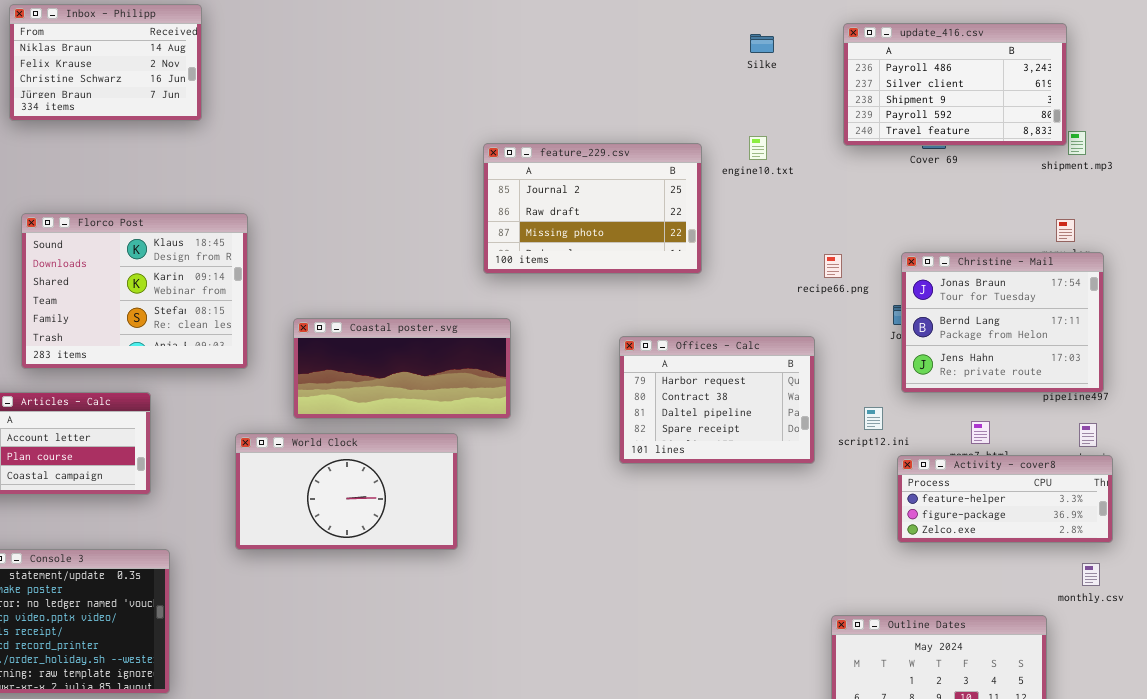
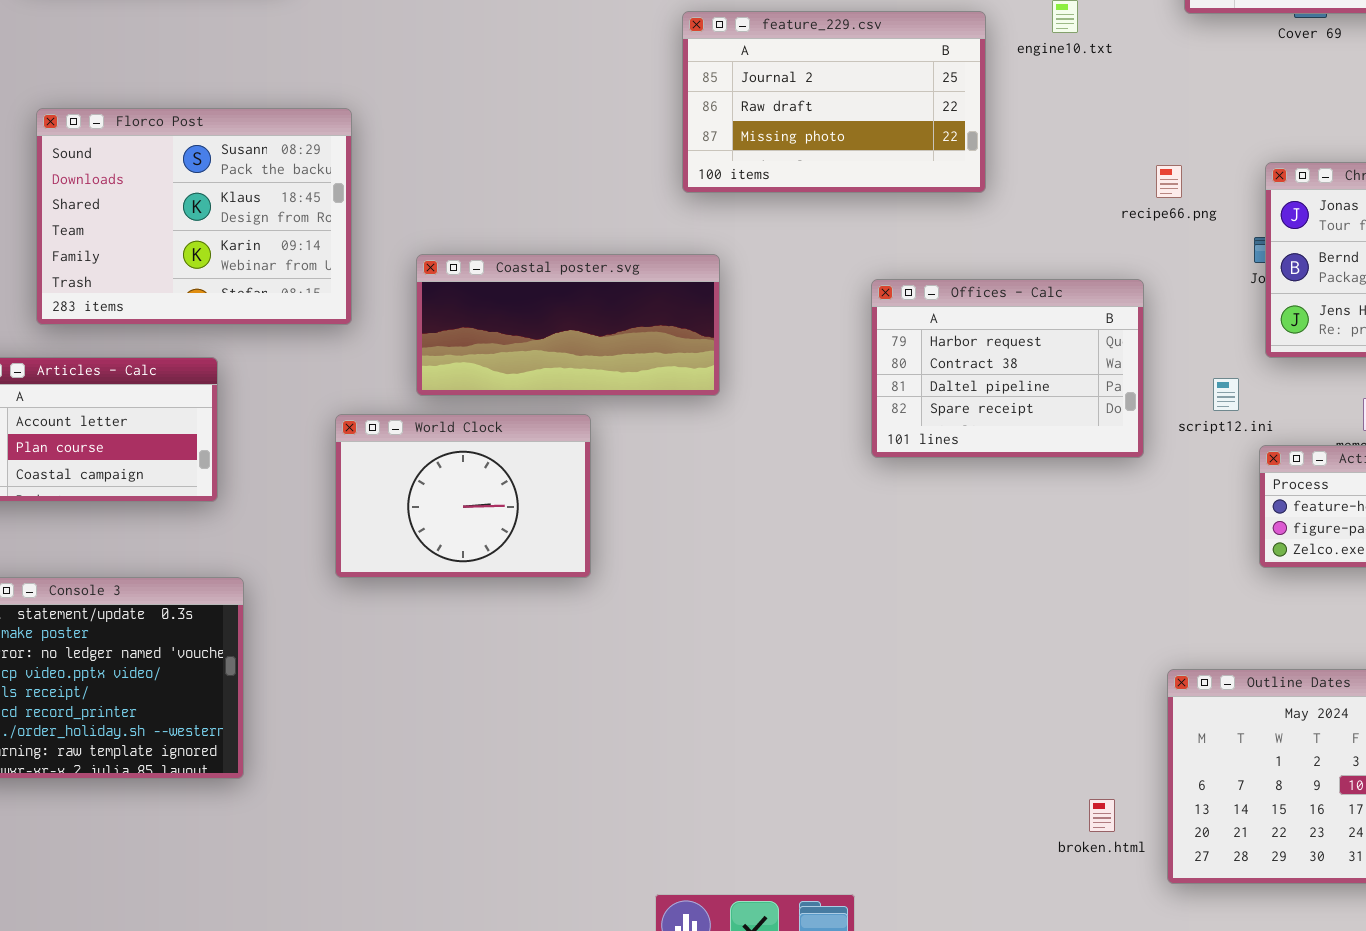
Florco Post: [21,213,248,369] -> [36,108,352,325], scrolled up 1 row
World Clock: [235,433,458,550] -> [335,414,591,578], resized

